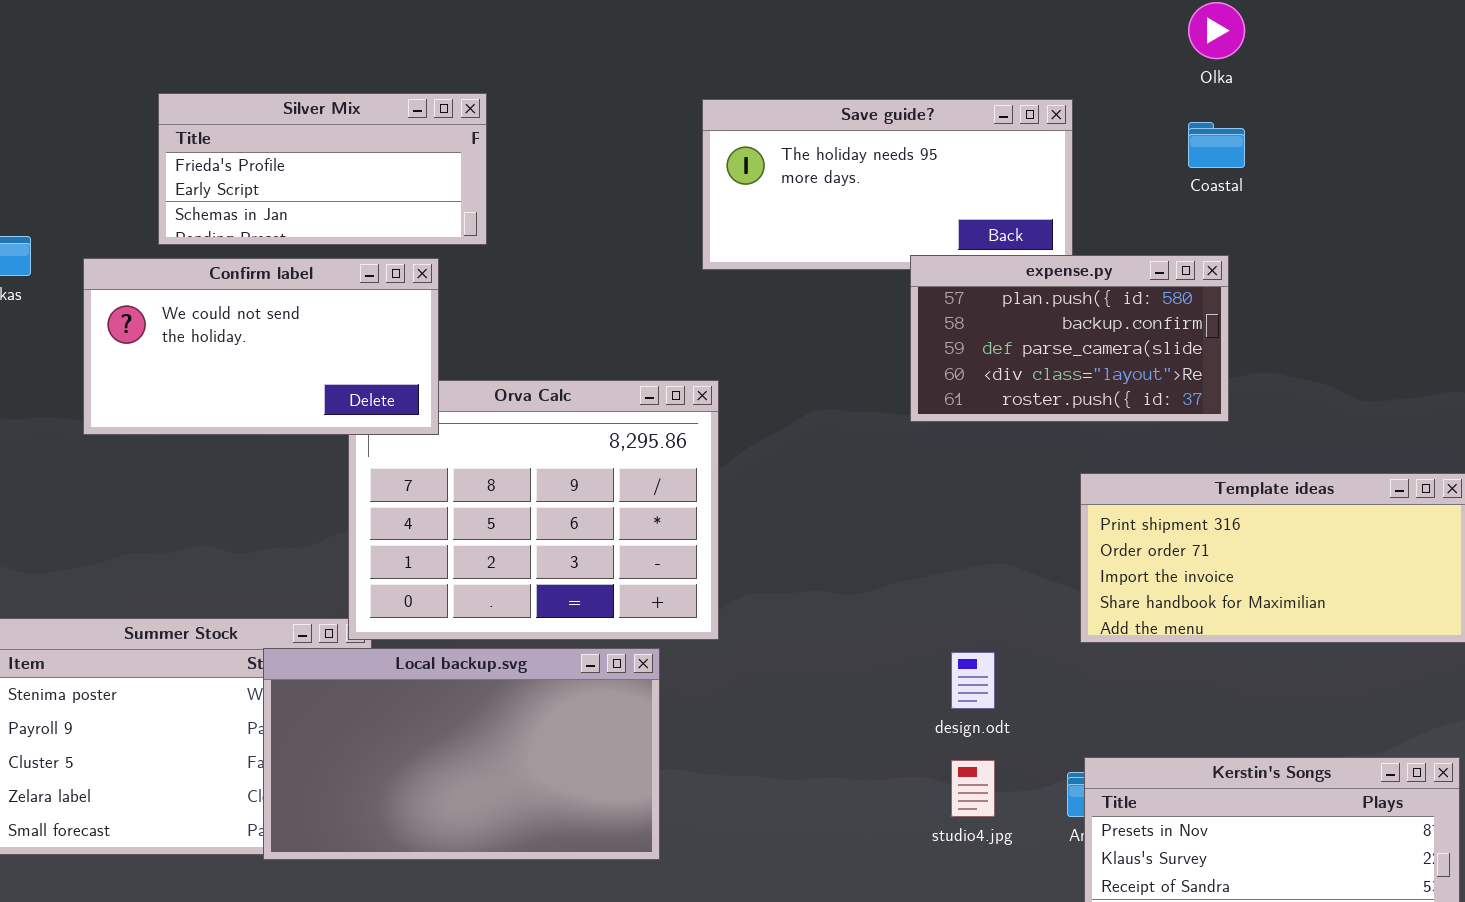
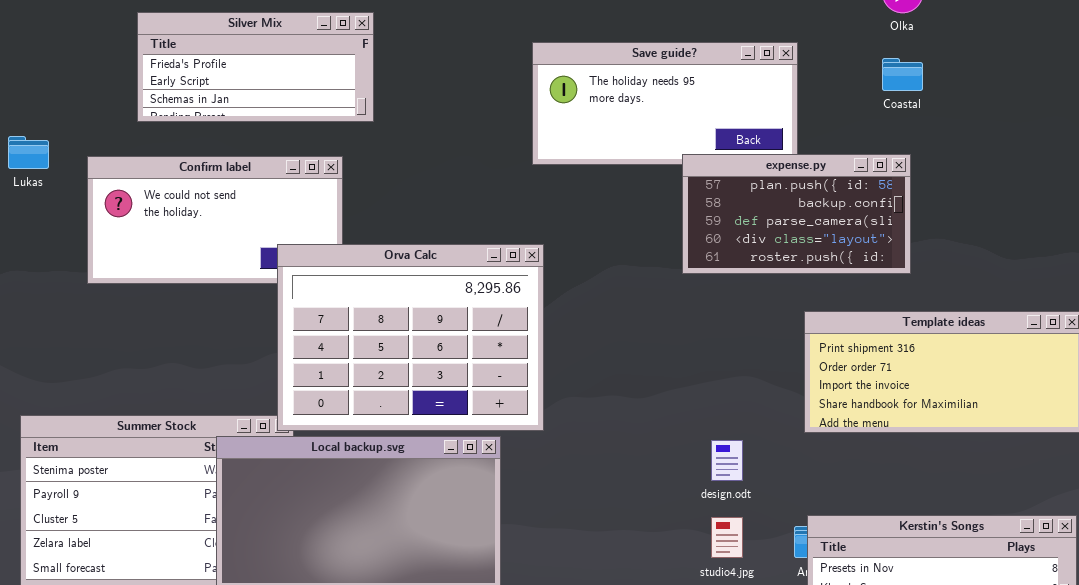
Silver Mix: [158,93,487,245] -> [137,12,374,122], moved
Orva Calc: [348,380,719,640] -> [277,244,544,431], raised

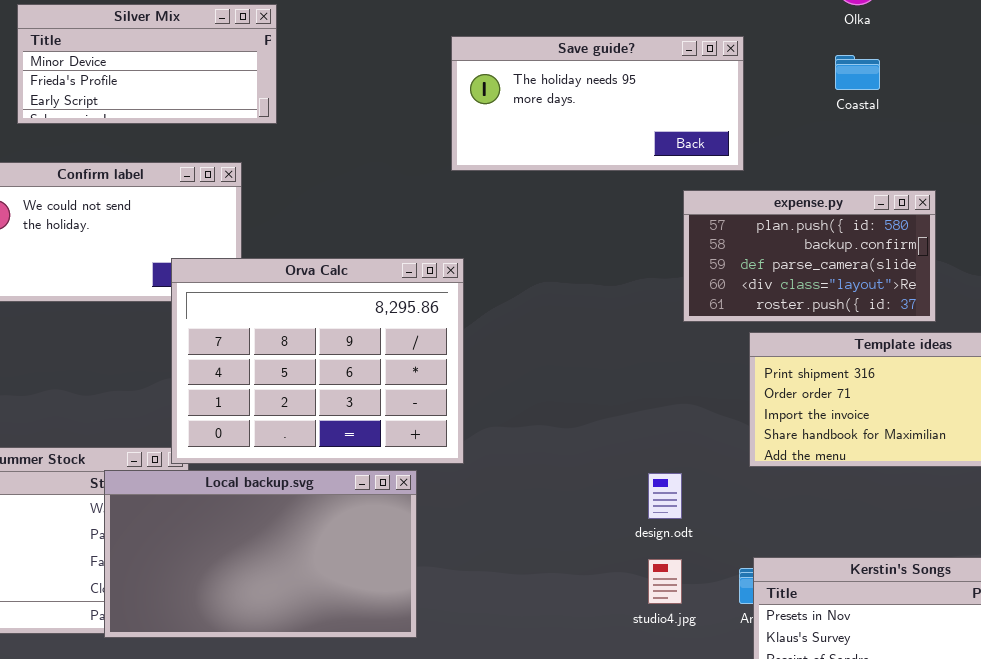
Silver Mix: [137,12,374,122] -> [17,4,277,124], scrolled up 1 row
expense.py: [682,154,911,274] -> [683,190,936,322], moved

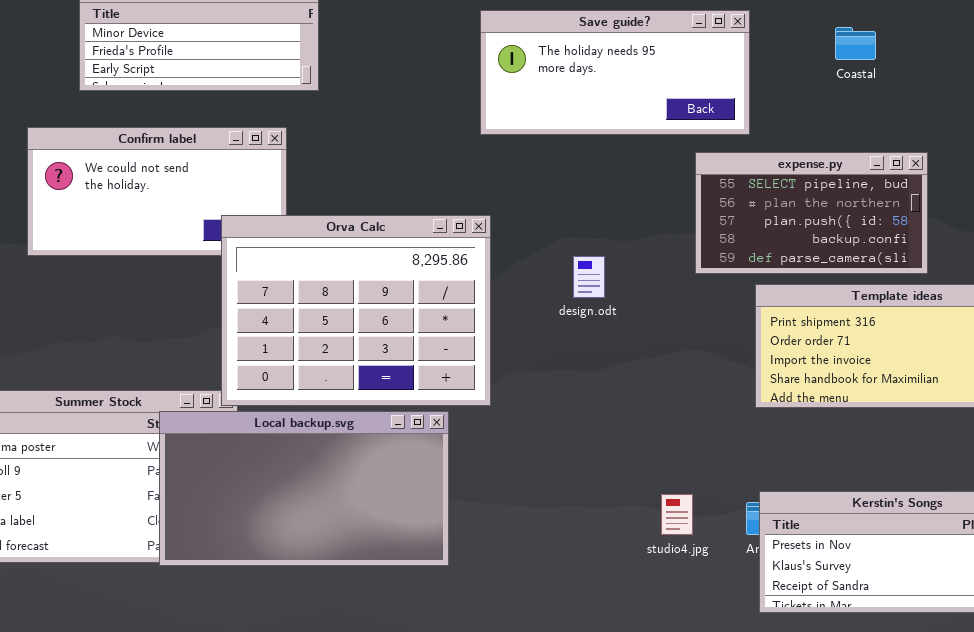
expense.py: [683,190,936,322] -> [695,152,928,274], scrolled up 2 rows
design.odt: [648,473,682,519] -> [573,256,605,298], moved

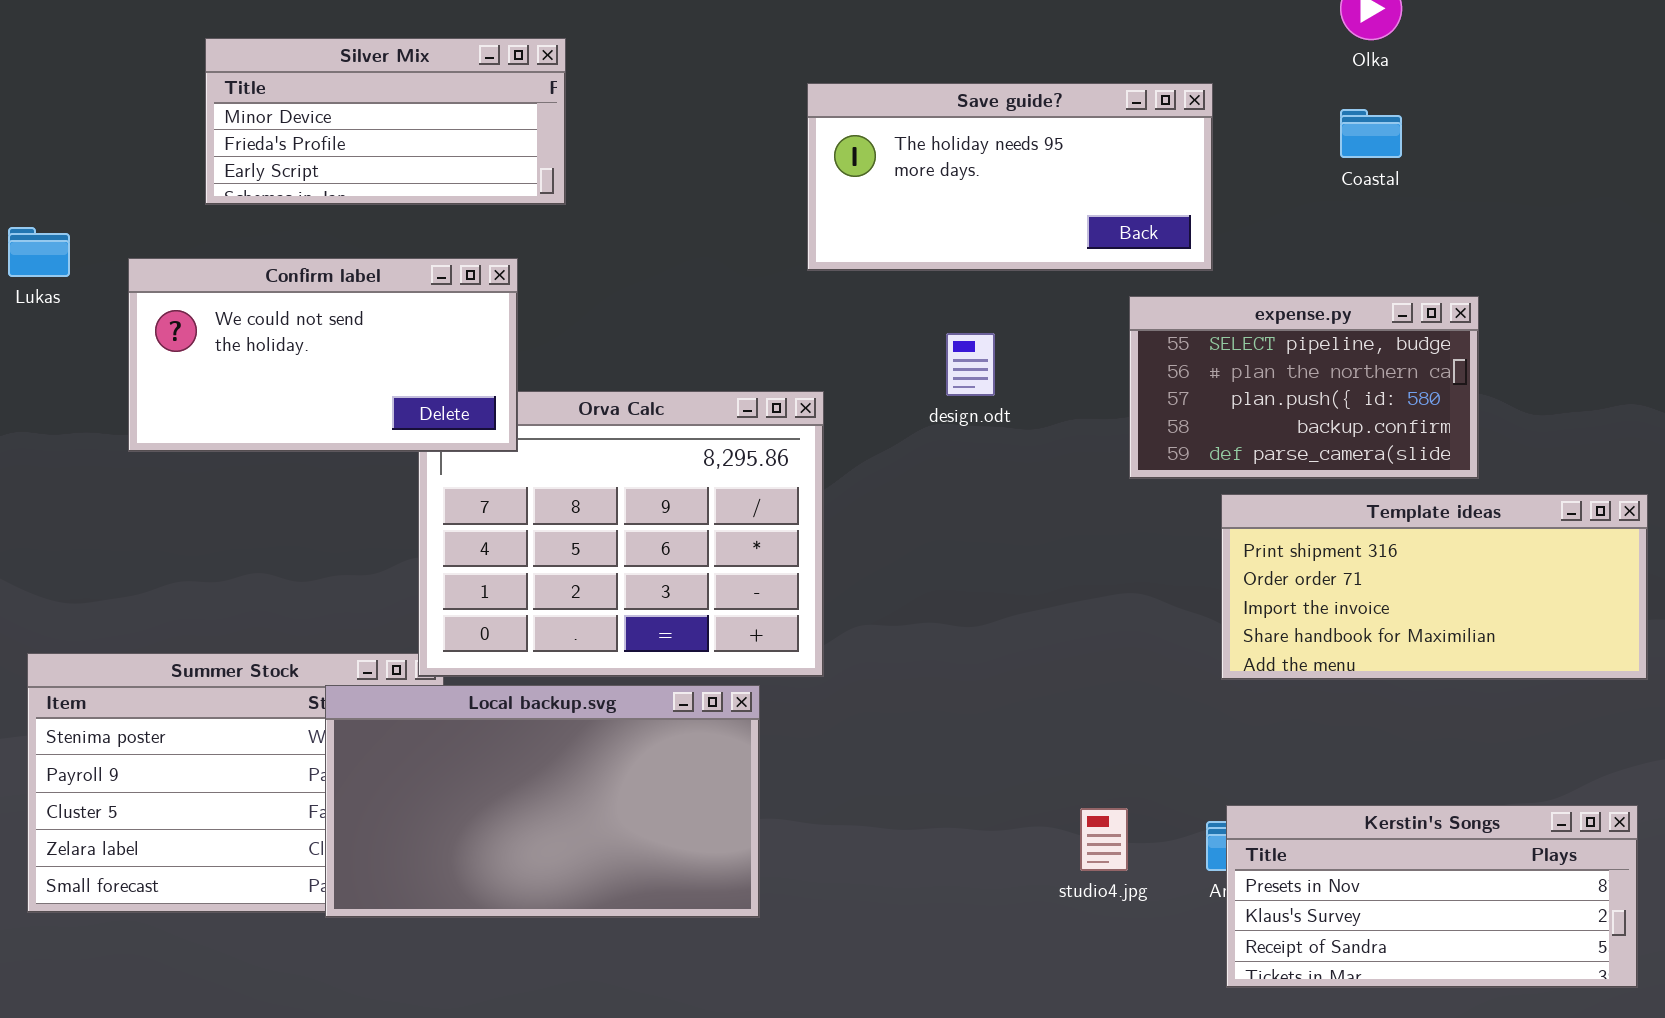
Confirm label: [27,127,287,256] -> [128,258,518,452], raised
design.odt: [573,256,605,298] -> [946,333,995,396], moved

